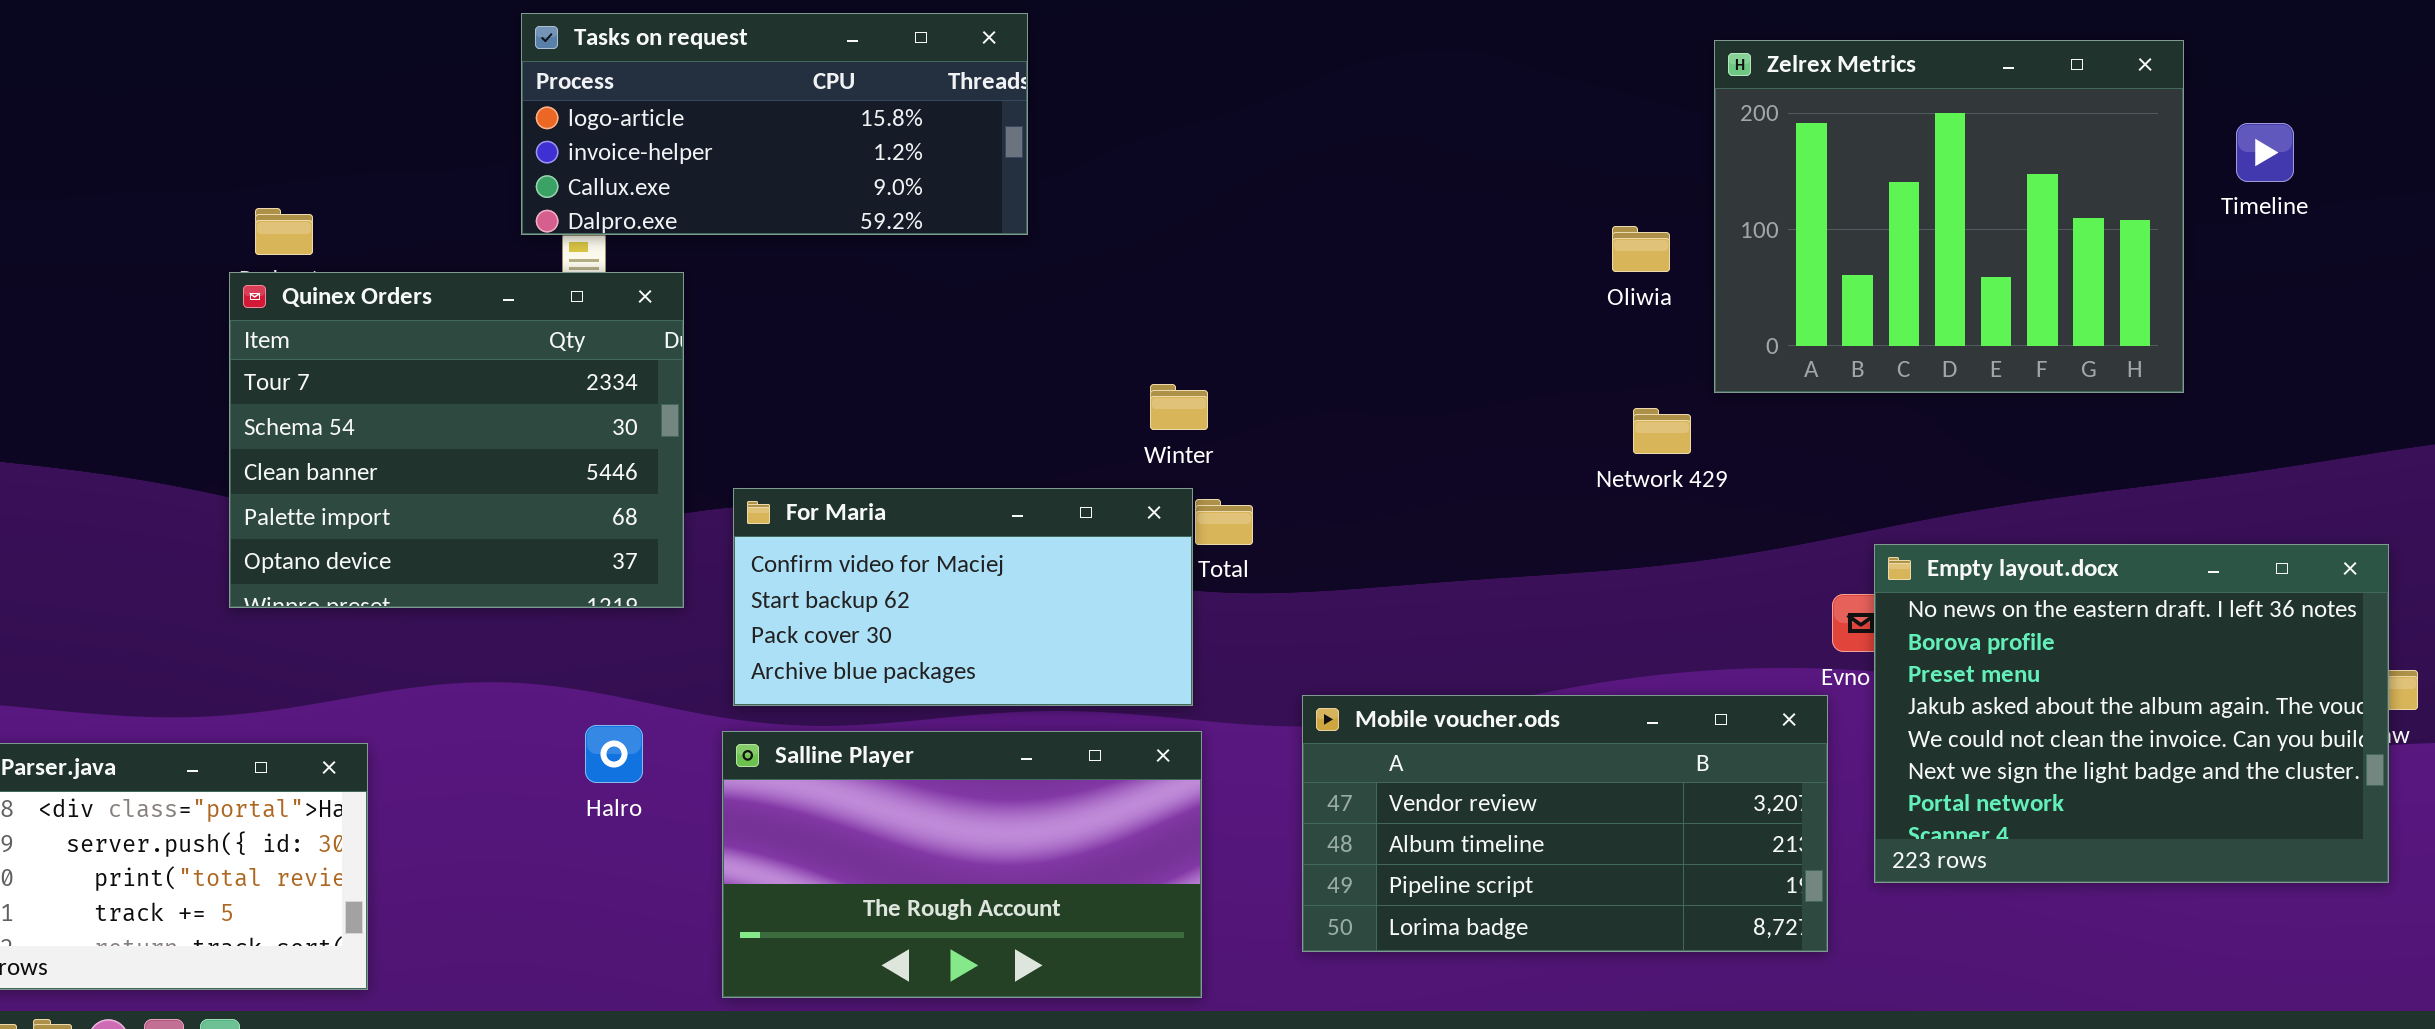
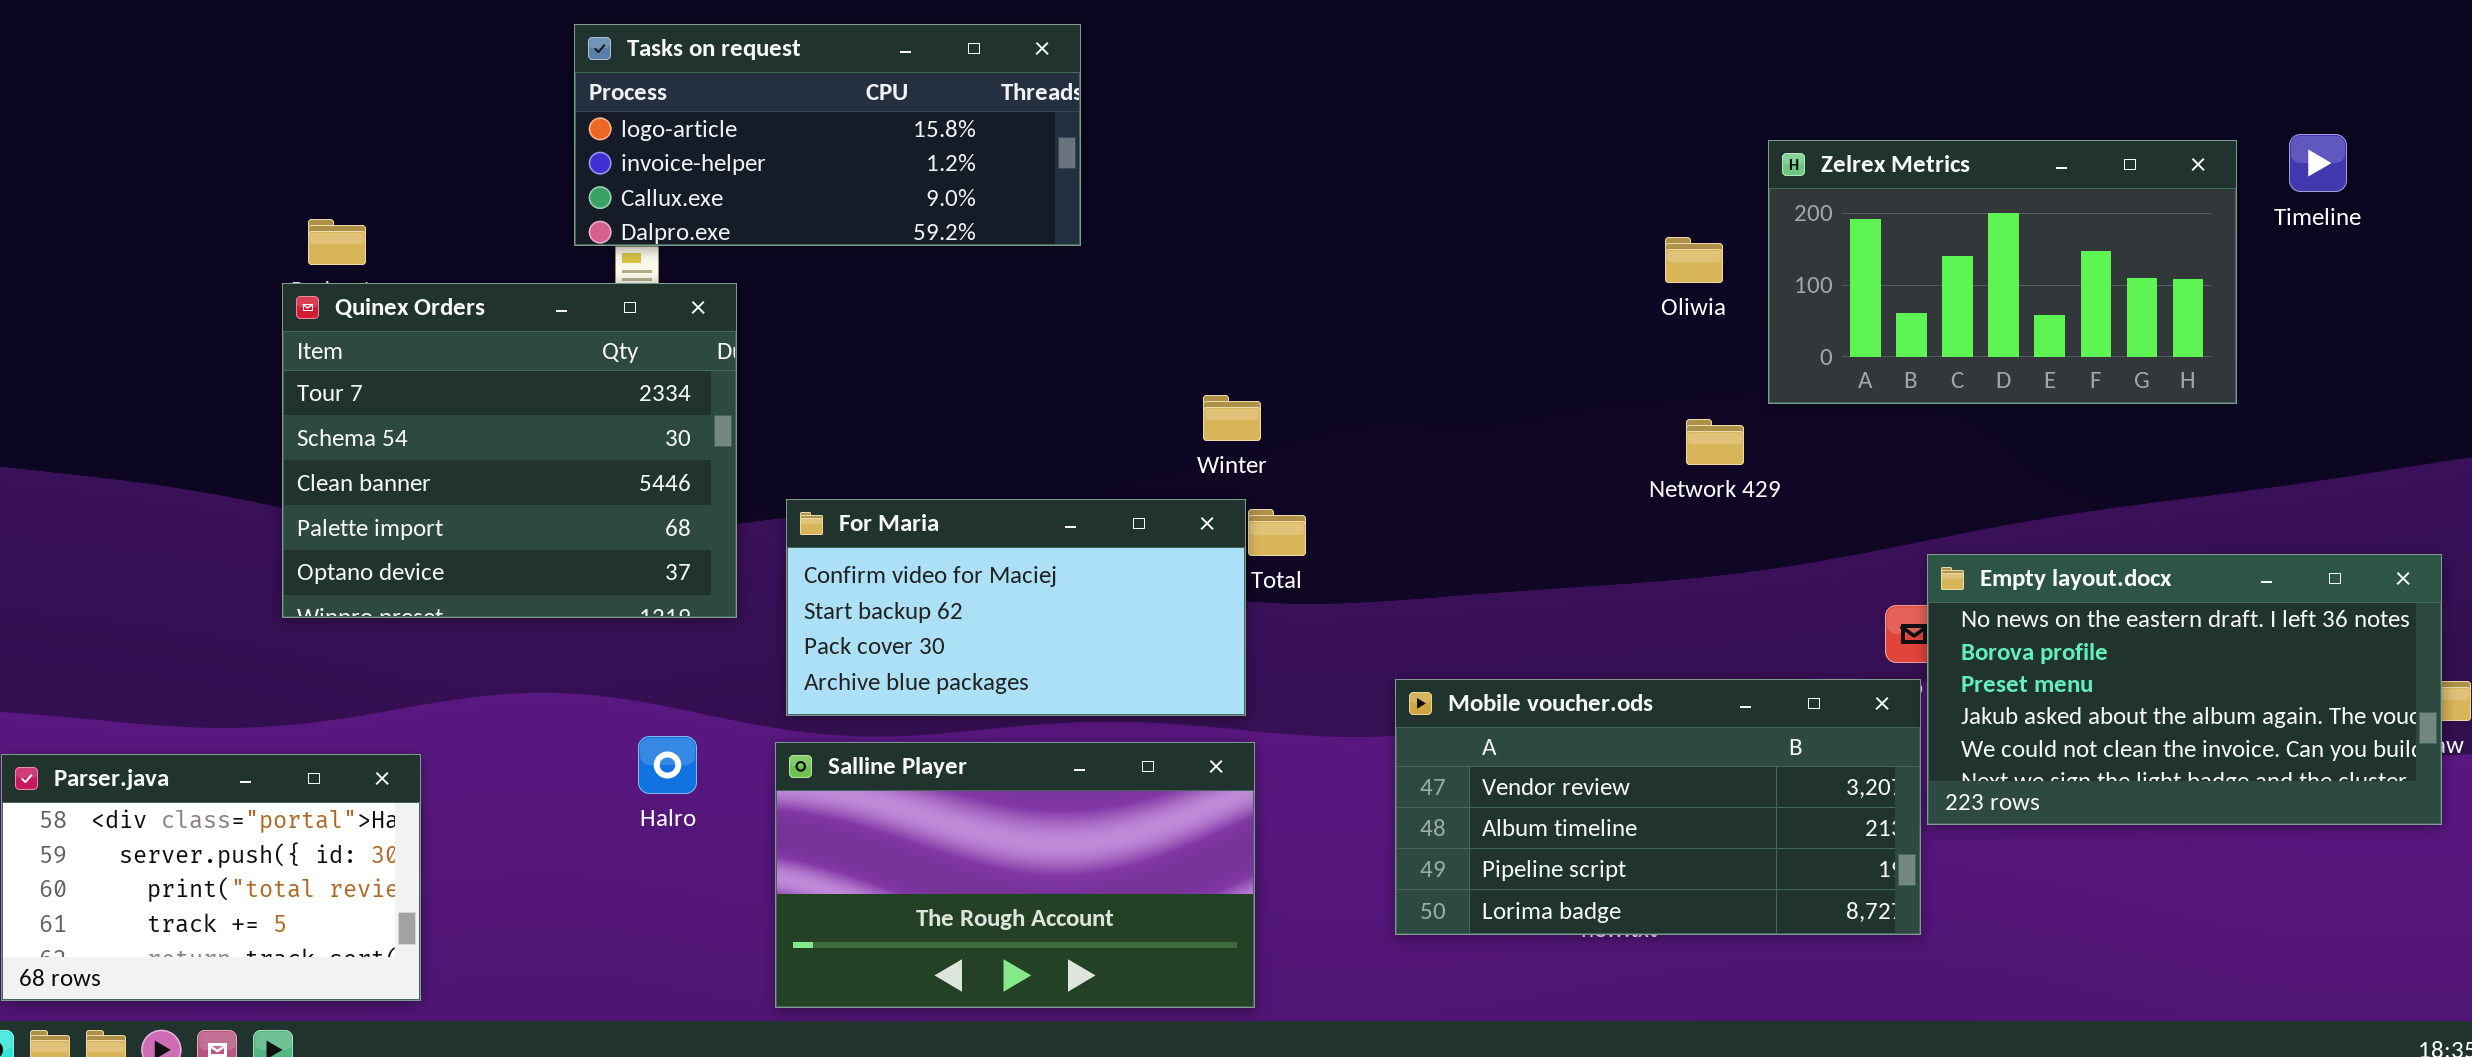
Zelrex Metrics: [1714,40,2184,393] -> [1768,140,2237,404], resized
Empty layout.docx: [1874,544,2389,883] -> [1927,554,2442,825], resized
Mobile voucher.ods: [1302,695,1828,952] -> [1395,679,1921,935], moved

